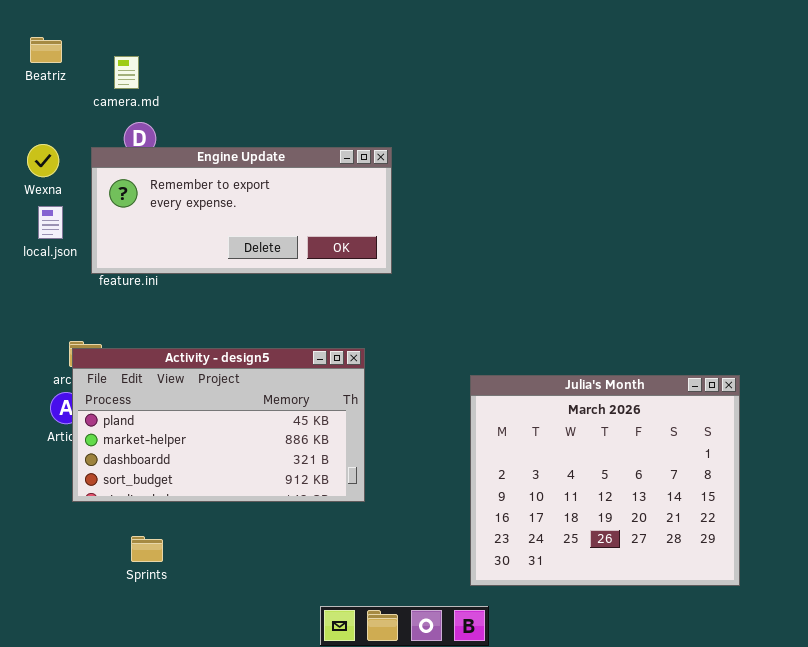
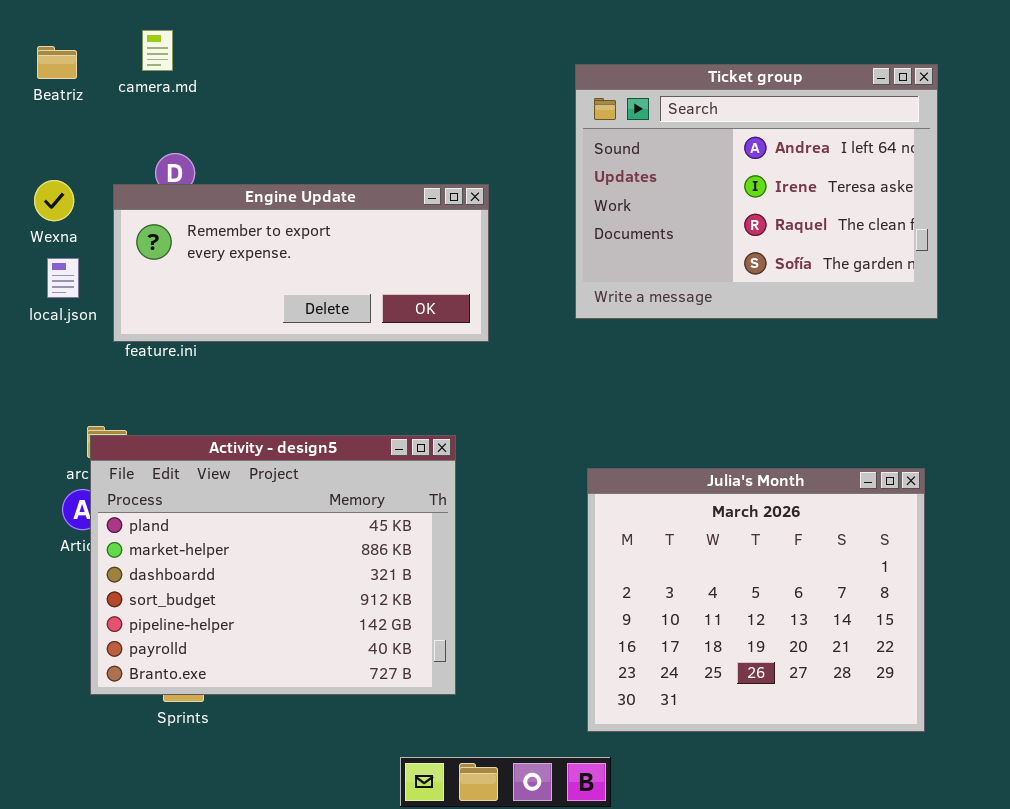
Ticket group: none -> [575,64,938,319], opened
camera.md: [114,56,139,89] -> [142,30,173,71], moved
Activity - design5: [72,348,365,502] -> [90,435,456,695], resized

